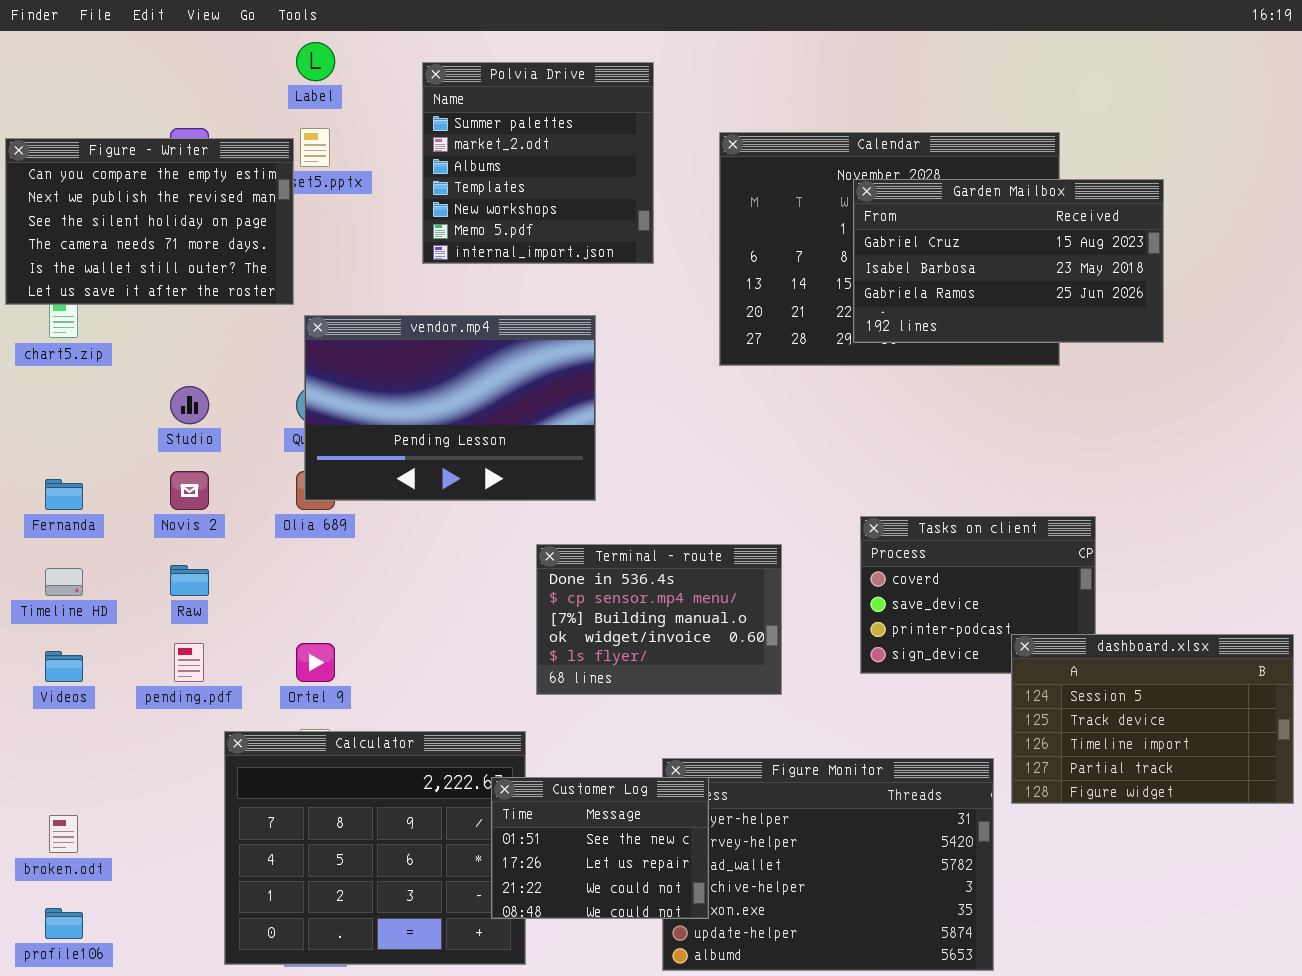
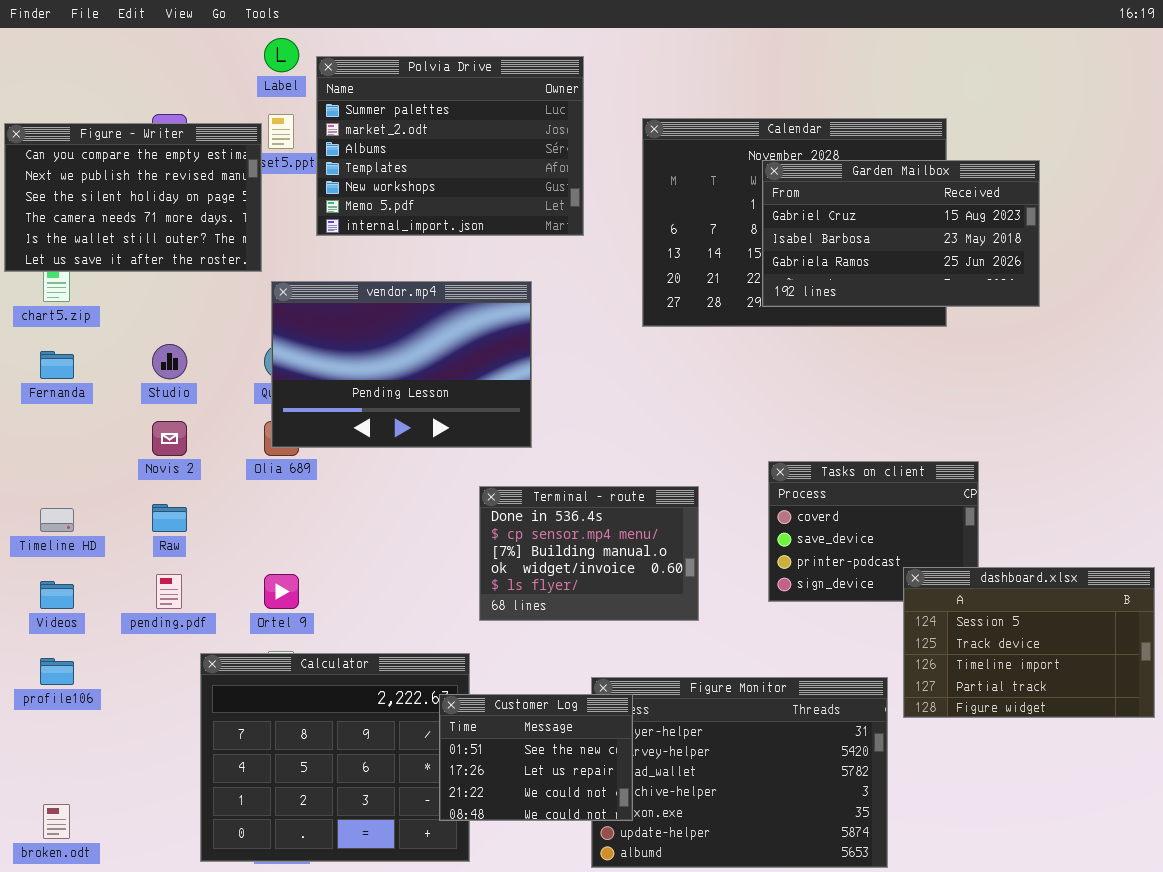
Polvia Drive: [422,62,654,264] -> [316,56,584,236], resized
Fernanda: [45,479,83,510] -> [40,351,74,379], moved
broken.odt: [49,815,78,853] -> [43,804,70,839], moved
profile106: [45,908,83,939] -> [40,658,74,685], moved

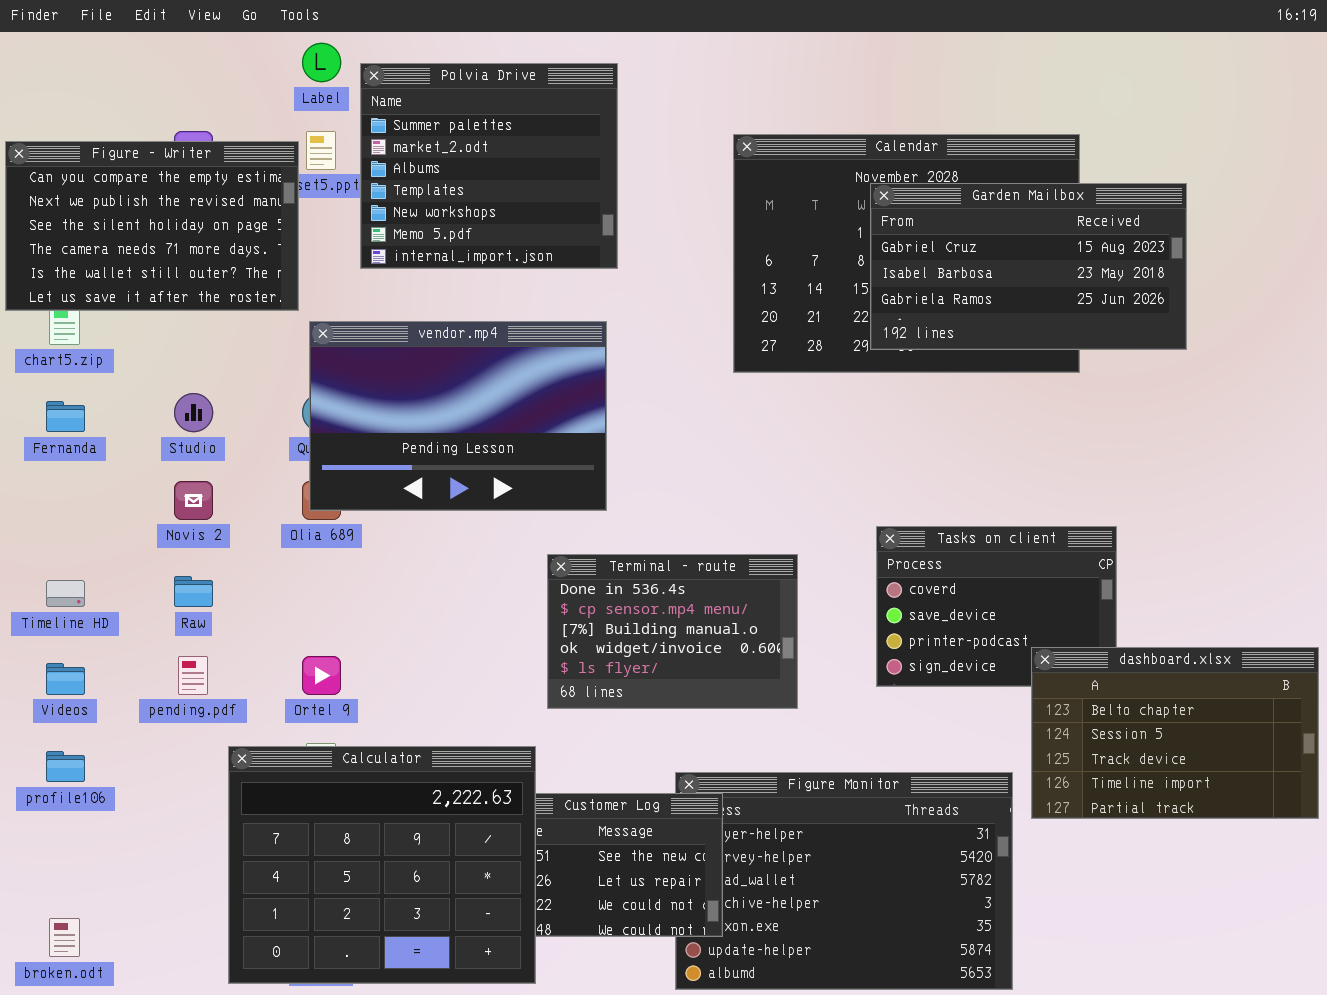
Polvia Drive: [316,56,584,236] -> [360,63,618,269], resized
dashboard.xlsx: [903,567,1155,718] -> [1031,647,1319,819], scrolled up 1 row
Calculator: [200,653,470,862] -> [228,746,536,984], raised

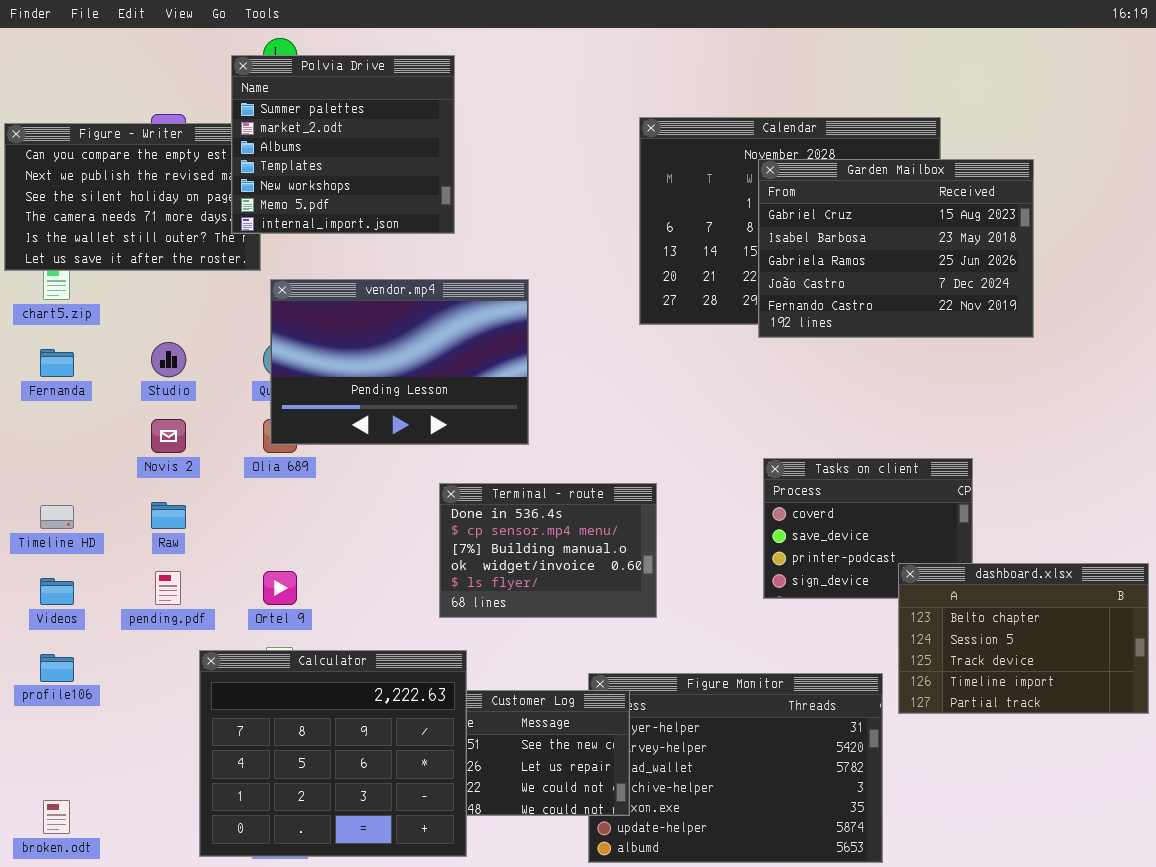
Polvia Drive: [360,63,618,269] -> [231,55,455,234], moved
Garden Mailbox: [870,183,1187,350] -> [758,159,1034,338], resized
Terminal - route: [547,554,798,709] -> [439,483,657,618], moved

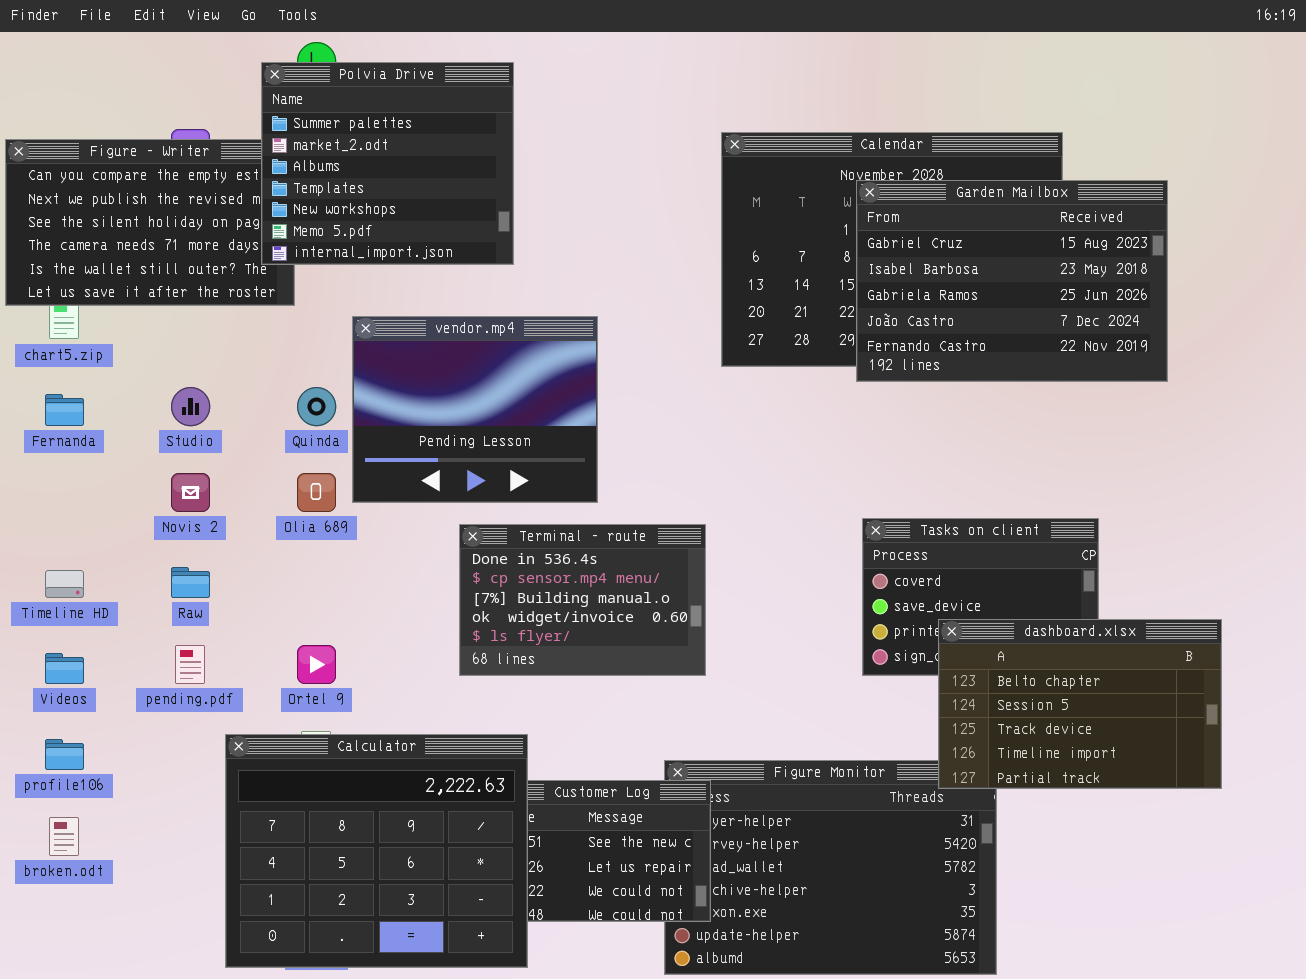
vendor.mp4: [270,279,529,445] -> [352,316,598,503], resized
Terminal - route: [439,483,657,618] -> [459,524,706,676], moved
dashboard.xlsx: [898,563,1149,714] -> [938,619,1222,789], moved
broken.odt: [43,800,70,834] -> [49,817,79,856], moved

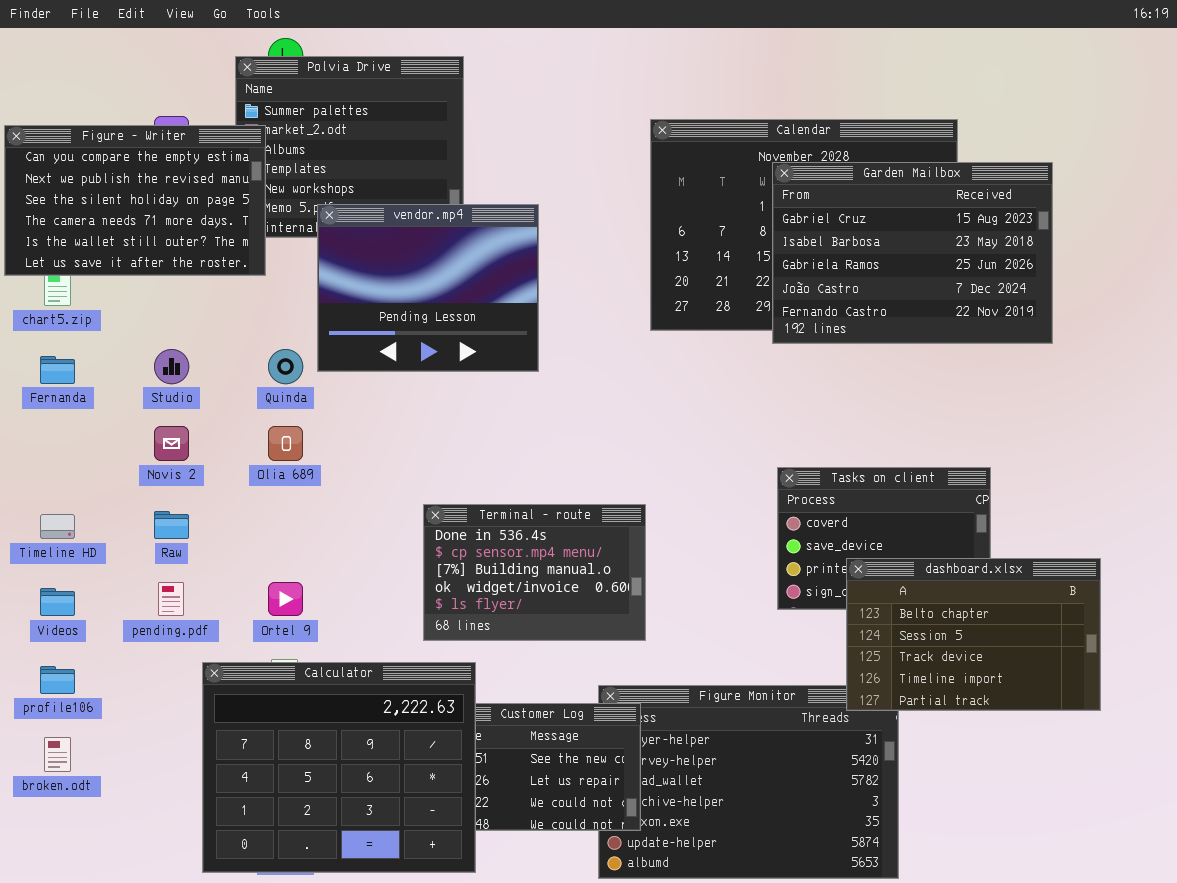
Figure - Writer: [5,139,295,306] -> [4,125,266,276], raised
vendor.mp4: [352,316,598,503] -> [317,204,539,372], moved
Terminal - route: [459,524,706,676] -> [423,504,646,641], moved

